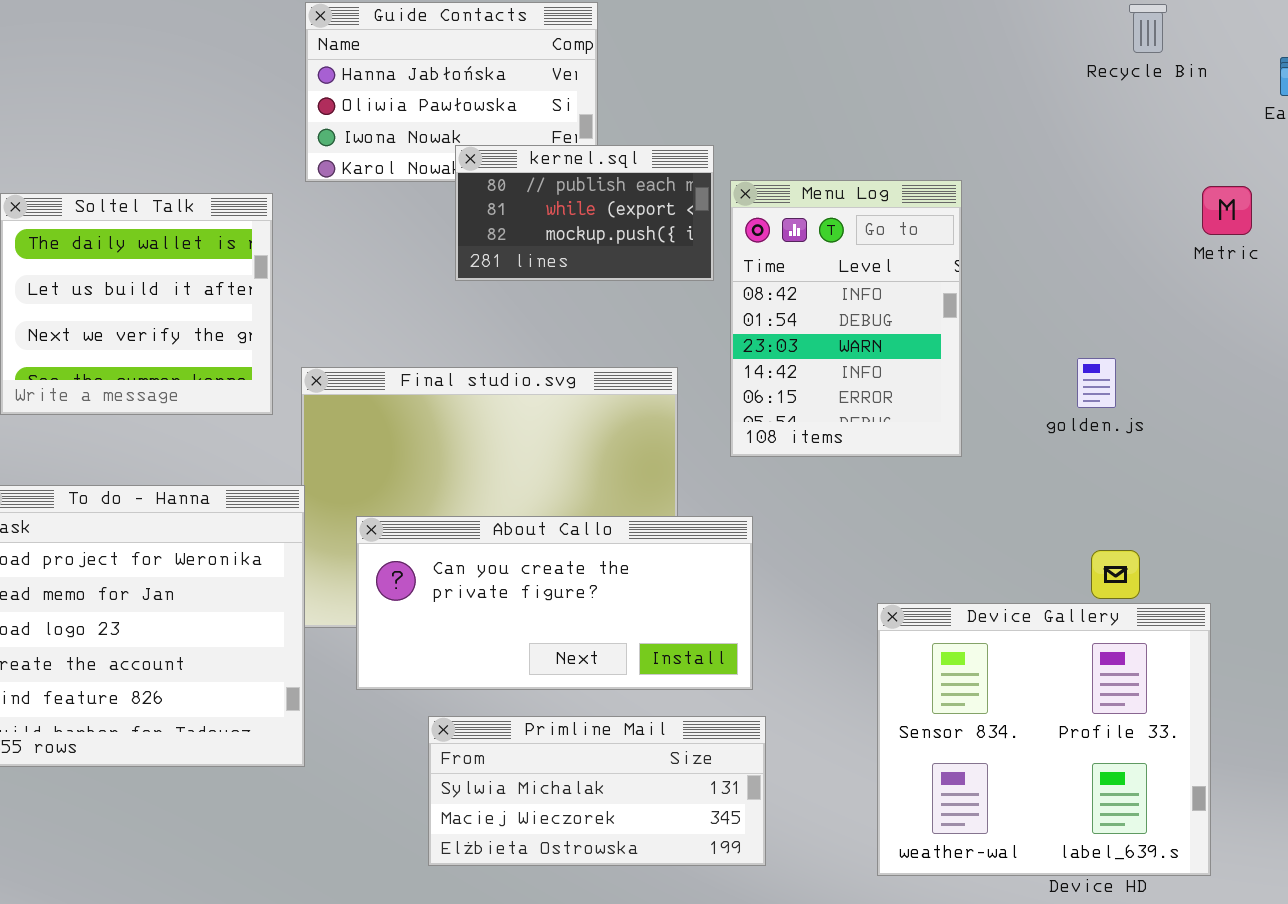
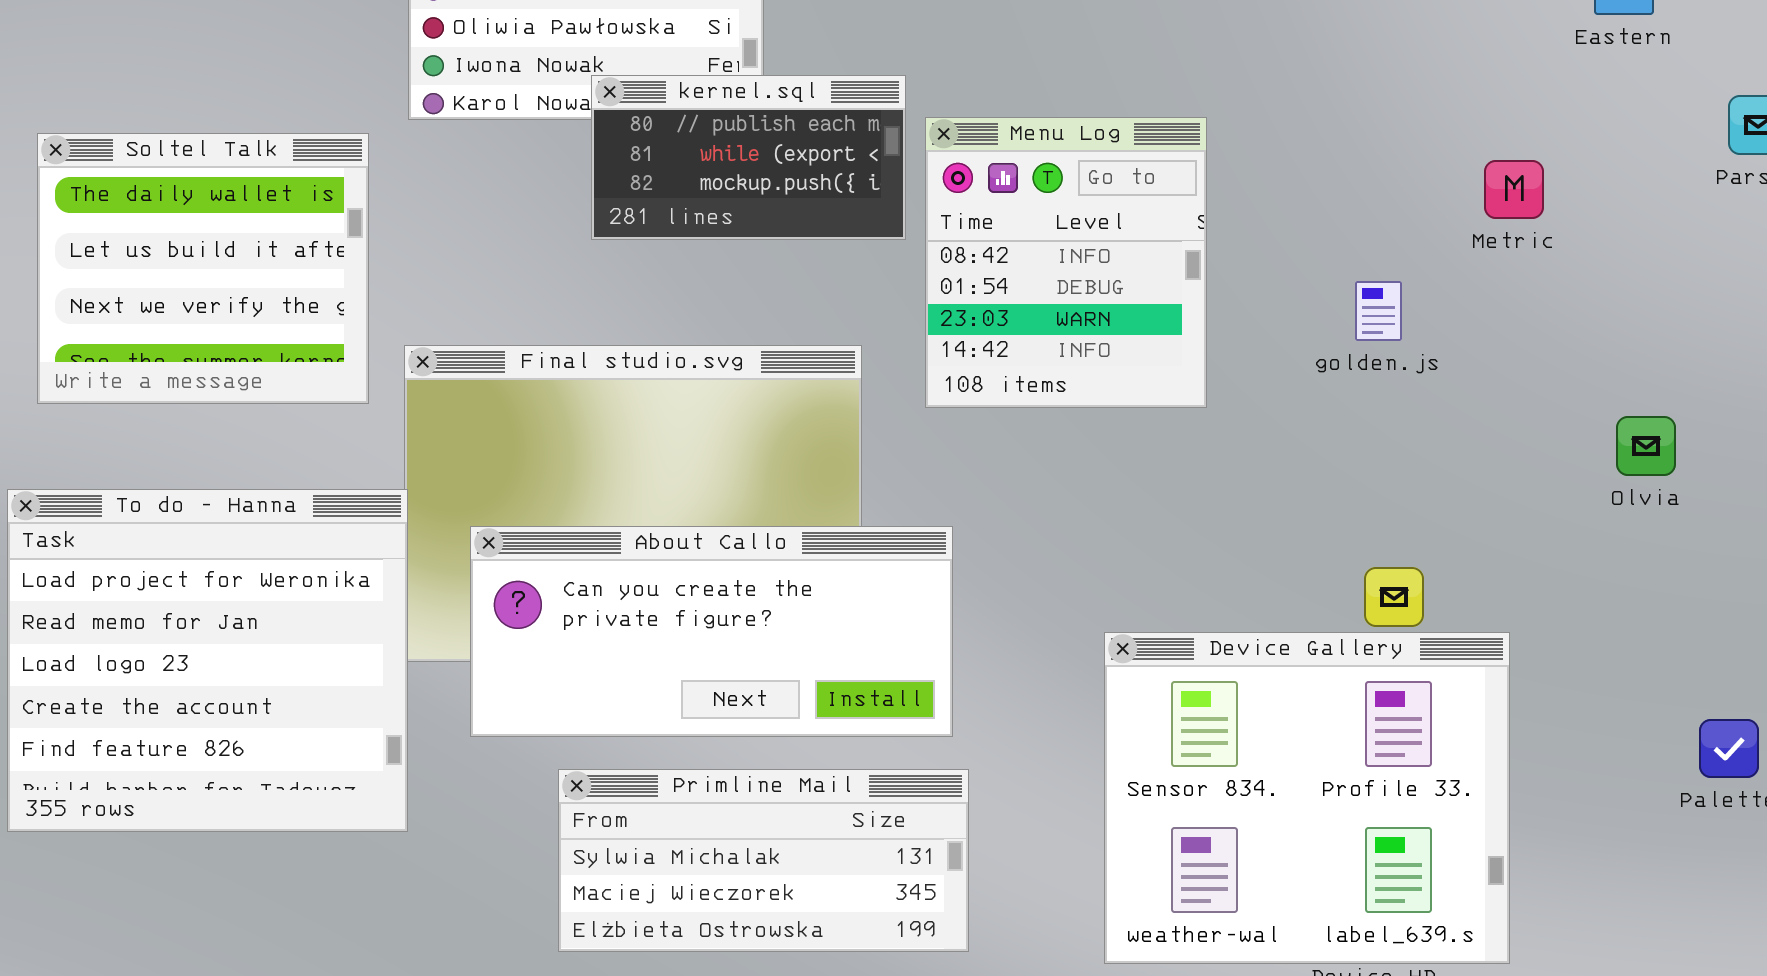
Menu Log: [730,180,962,457] -> [925,117,1207,408], resized
Metric: [1202,186,1252,235] -> [1484,160,1544,219], moved
golden.js: [1077,358,1116,408] -> [1355,281,1402,341], moved

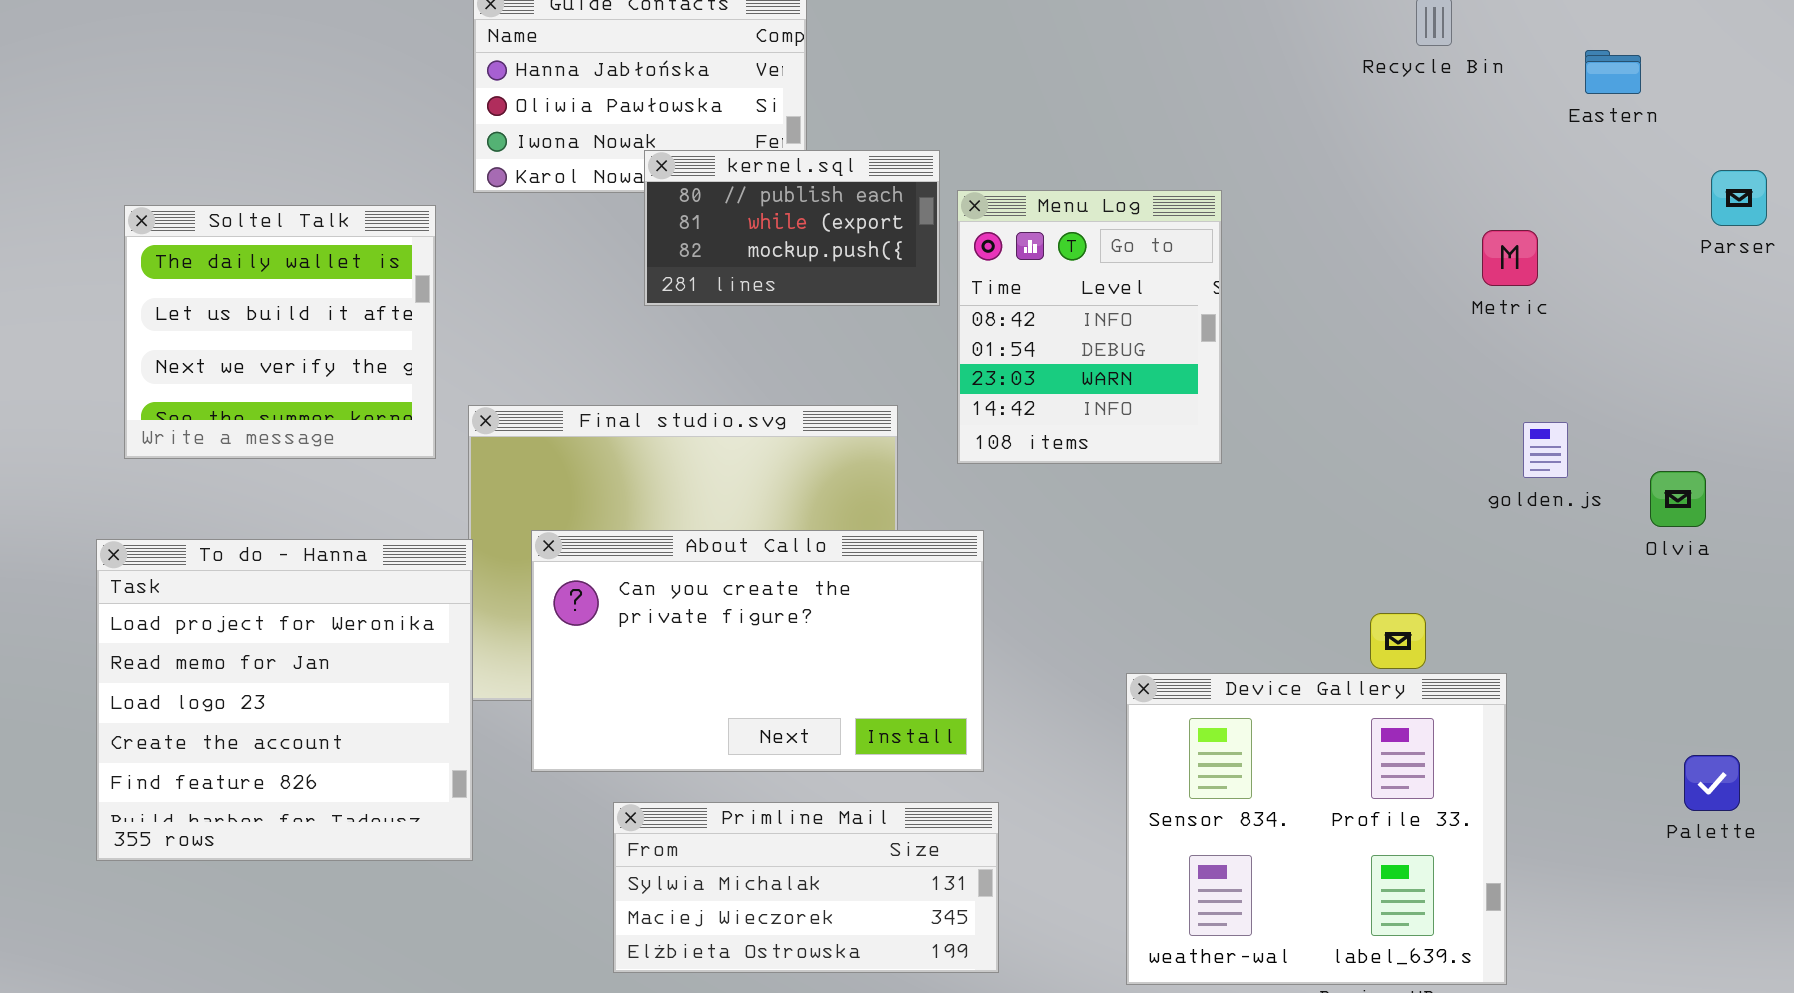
golden.js: [1355,281,1402,341] -> [1523,422,1568,478], moved
Olvia: [1616,416,1676,476] -> [1650,471,1706,527], moved
About Callo: [470,526,953,737] -> [531,530,984,772], resized

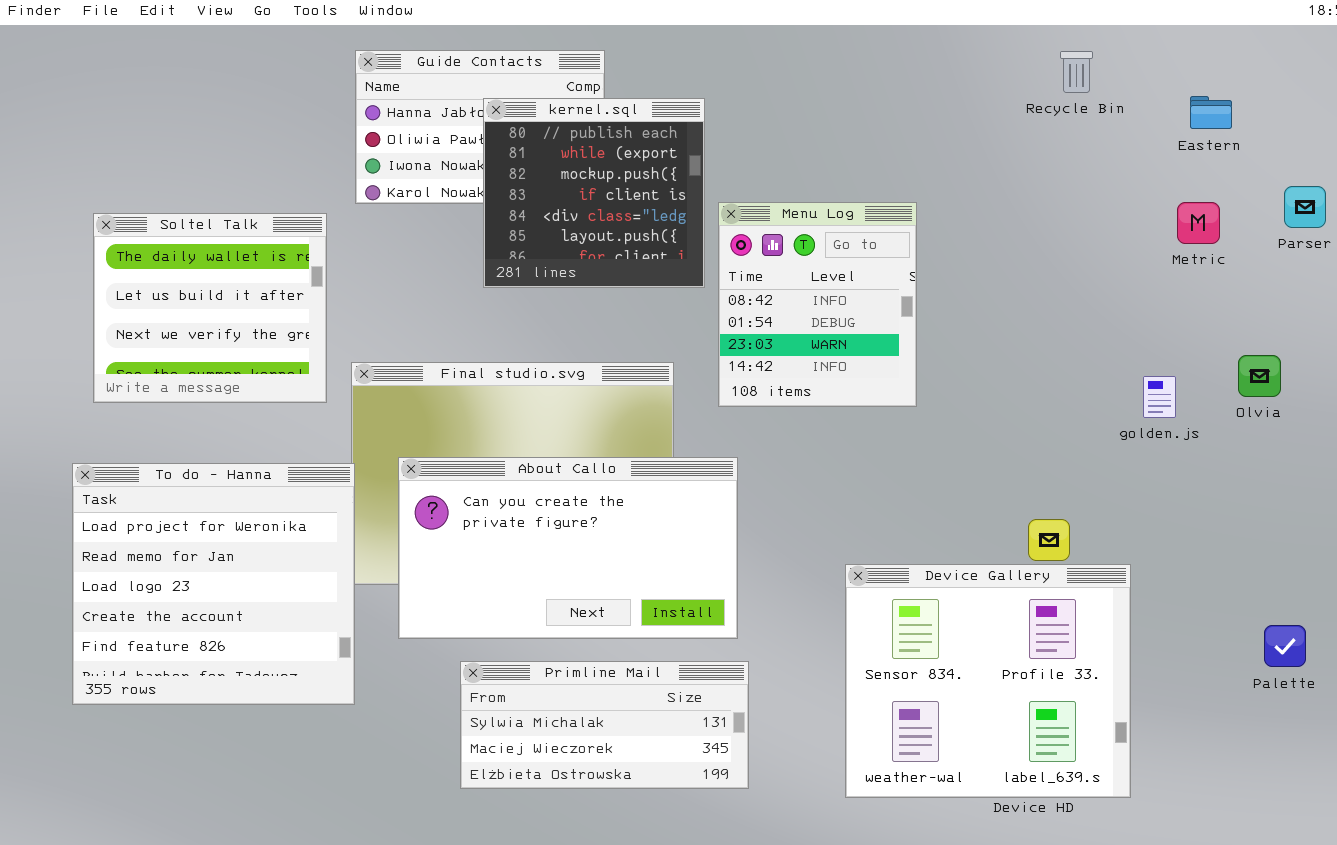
kernel.sql: [644,150,940,306] -> [483,98,705,288], resized
Metric: [1482,230,1538,286] -> [1177,202,1220,244], moved
Olvia: [1650,471,1706,527] -> [1238,355,1281,397], moved

